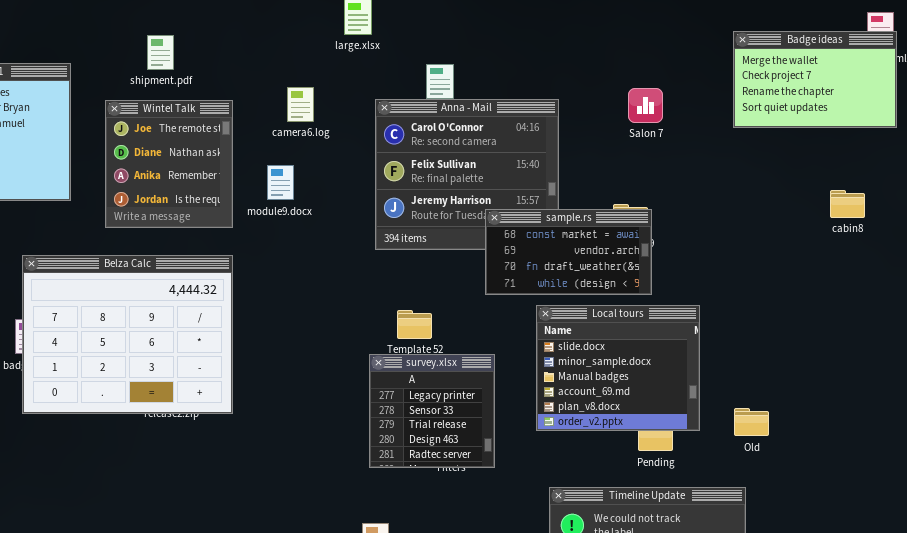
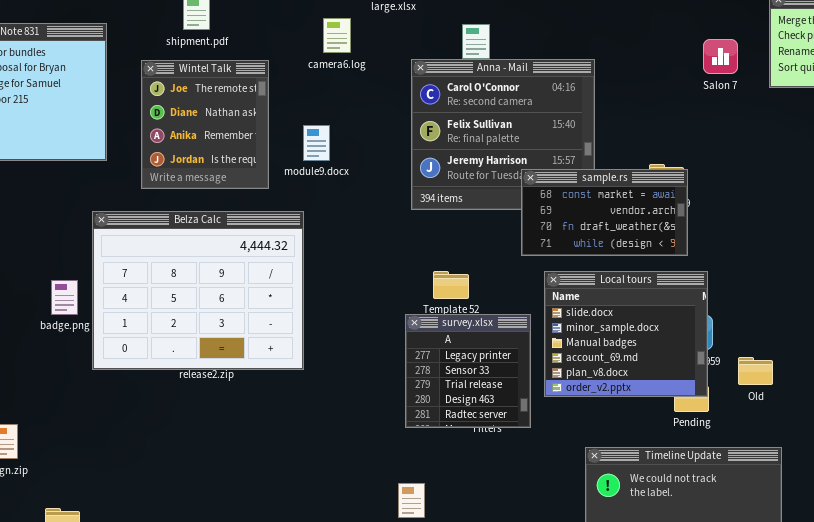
camera6.log: [287,87,314,122] -> [323,18,351,53], moved
Salon 7: [628,88,663,123] -> [703,39,738,74], moved
Belza Calc: [22,255,233,414] -> [92,211,304,370], moved
Local tours: [536,305,700,431] -> [544,271,708,397], moved
Old: [734,408,769,436] -> [738,357,773,385], moved

